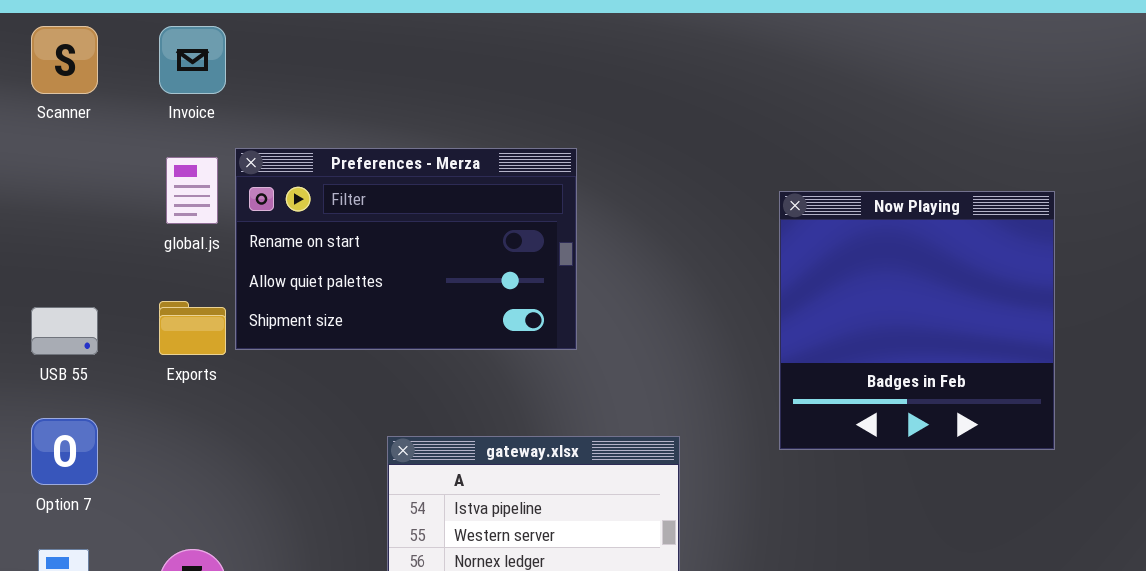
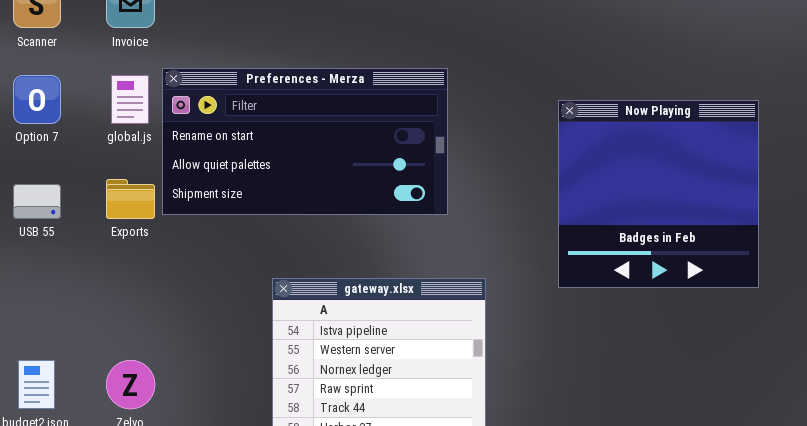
Preferences - Merza: [235,148,577,350] -> [162,68,448,215], resized
Option 7: [31,418,98,485] -> [13,75,61,124], moved

